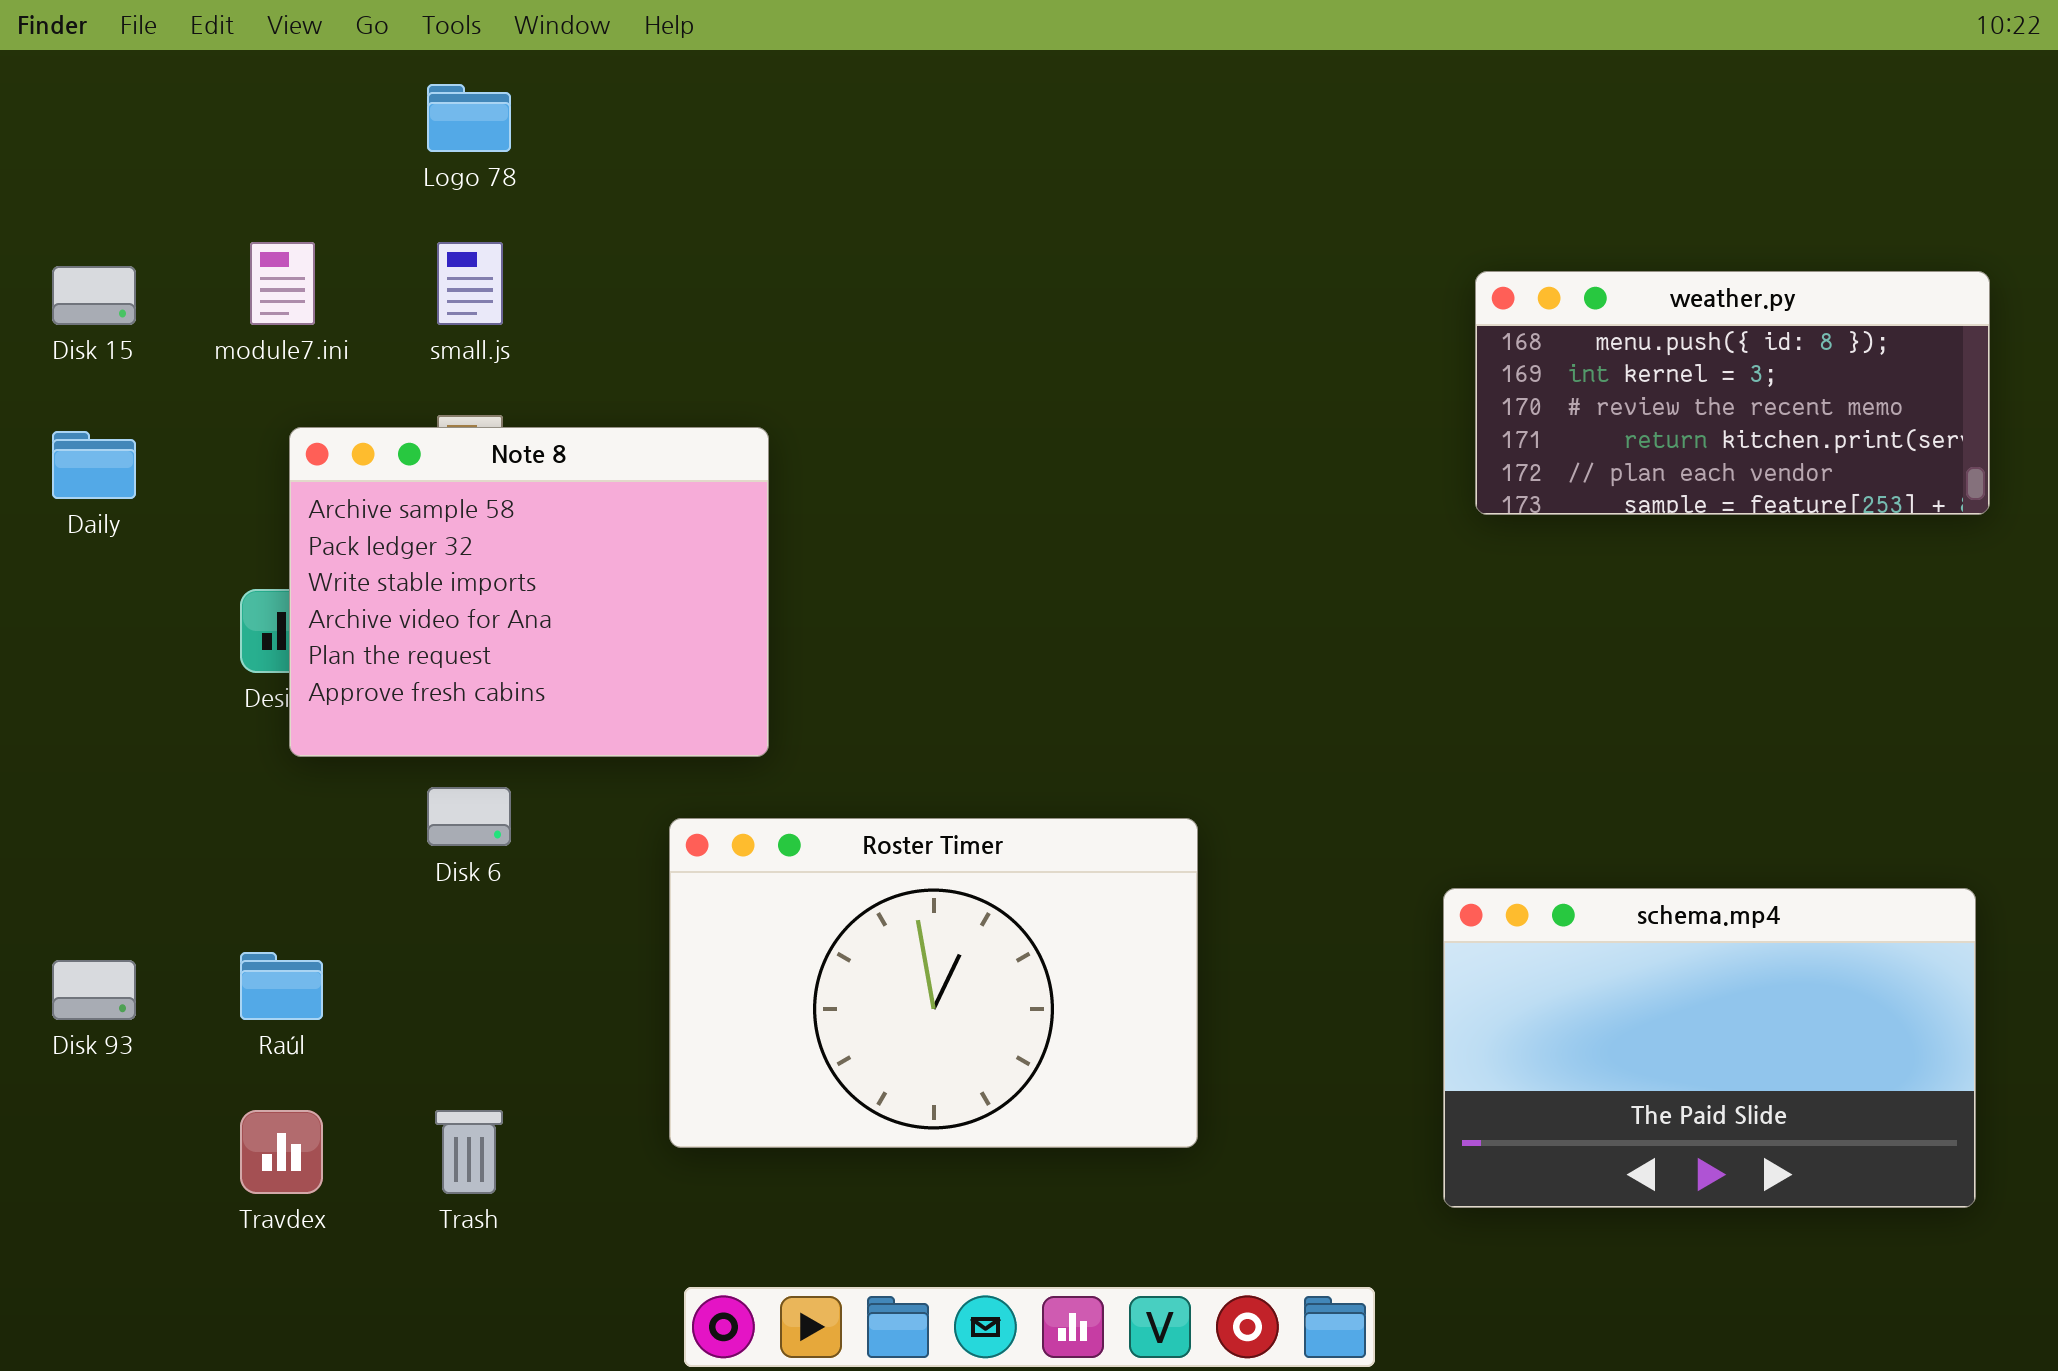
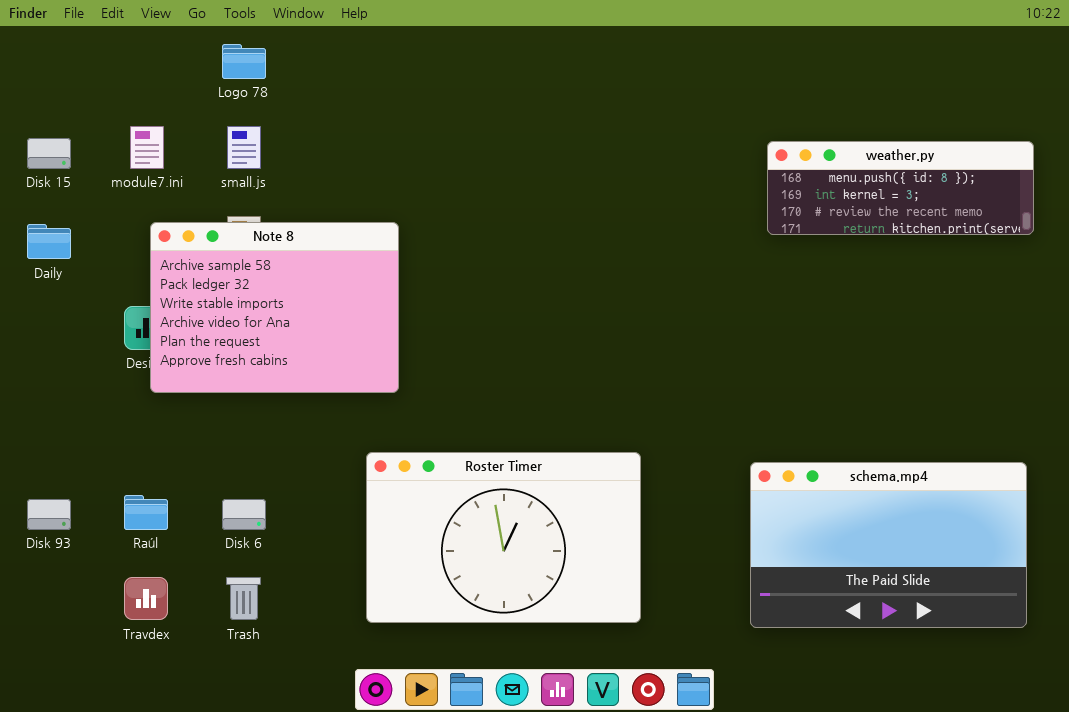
weather.py: [1475,271,1990,515] -> [767,141,1034,235], resized
Disk 6: [427,787,511,846] -> [222,499,266,530], moved
Roster Timer: [669,818,1198,1148] -> [366,452,641,623], moved

